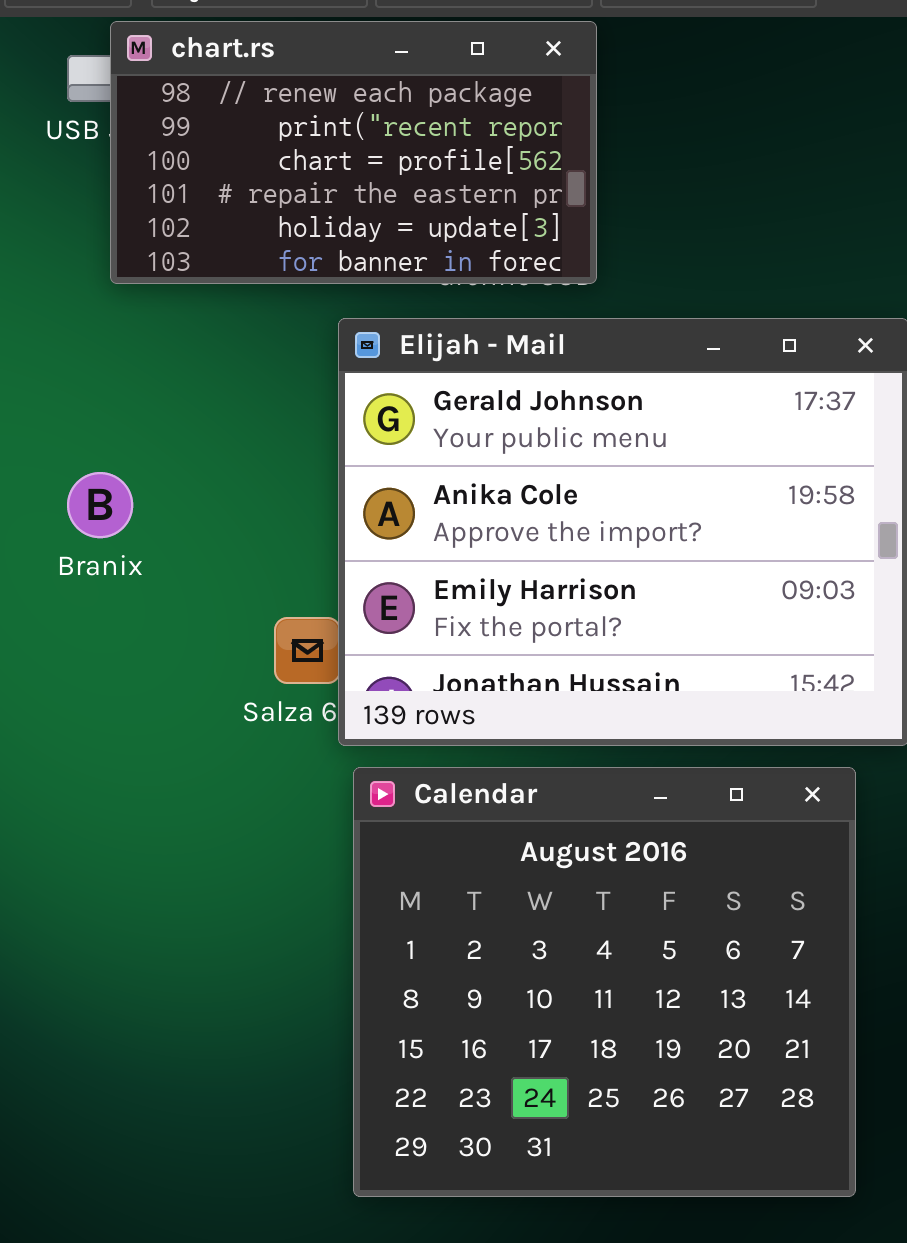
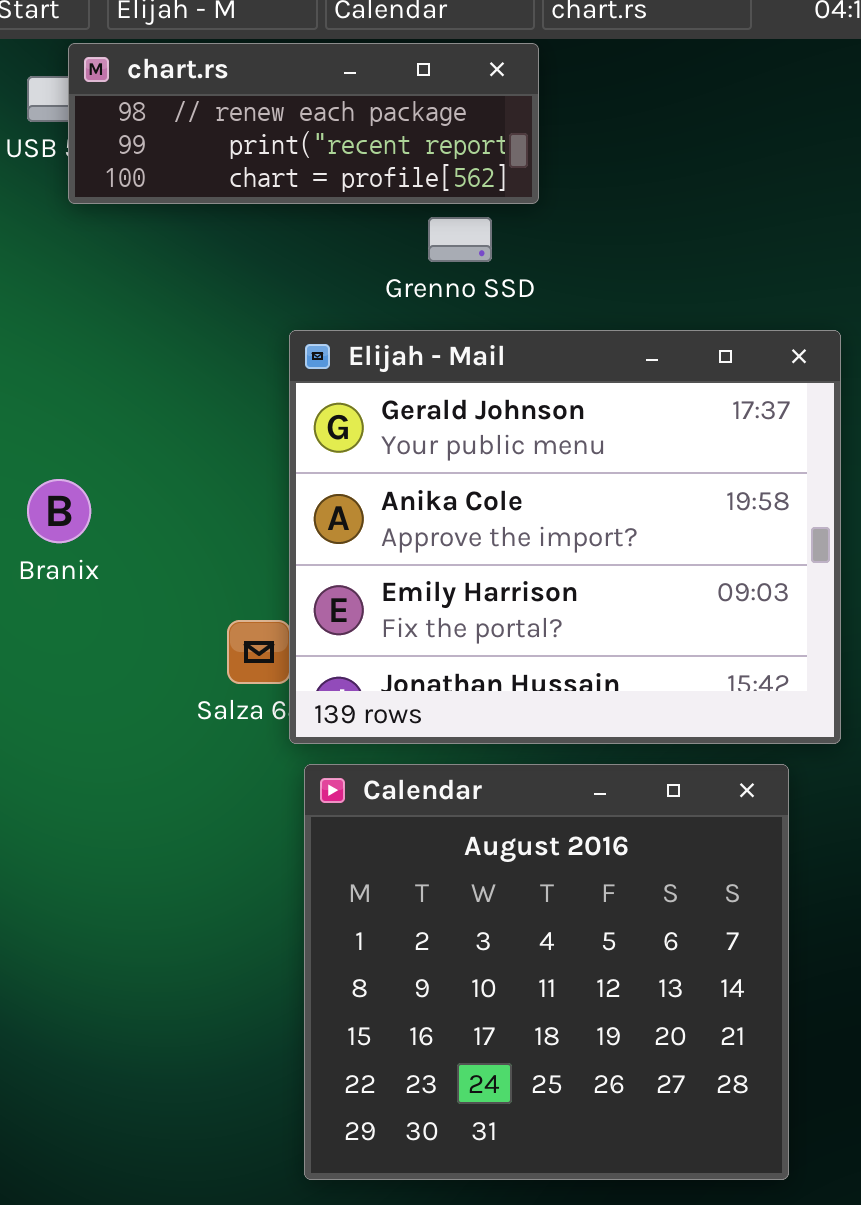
chart.rs: [110,21,597,284] -> [68,43,539,204], resized

